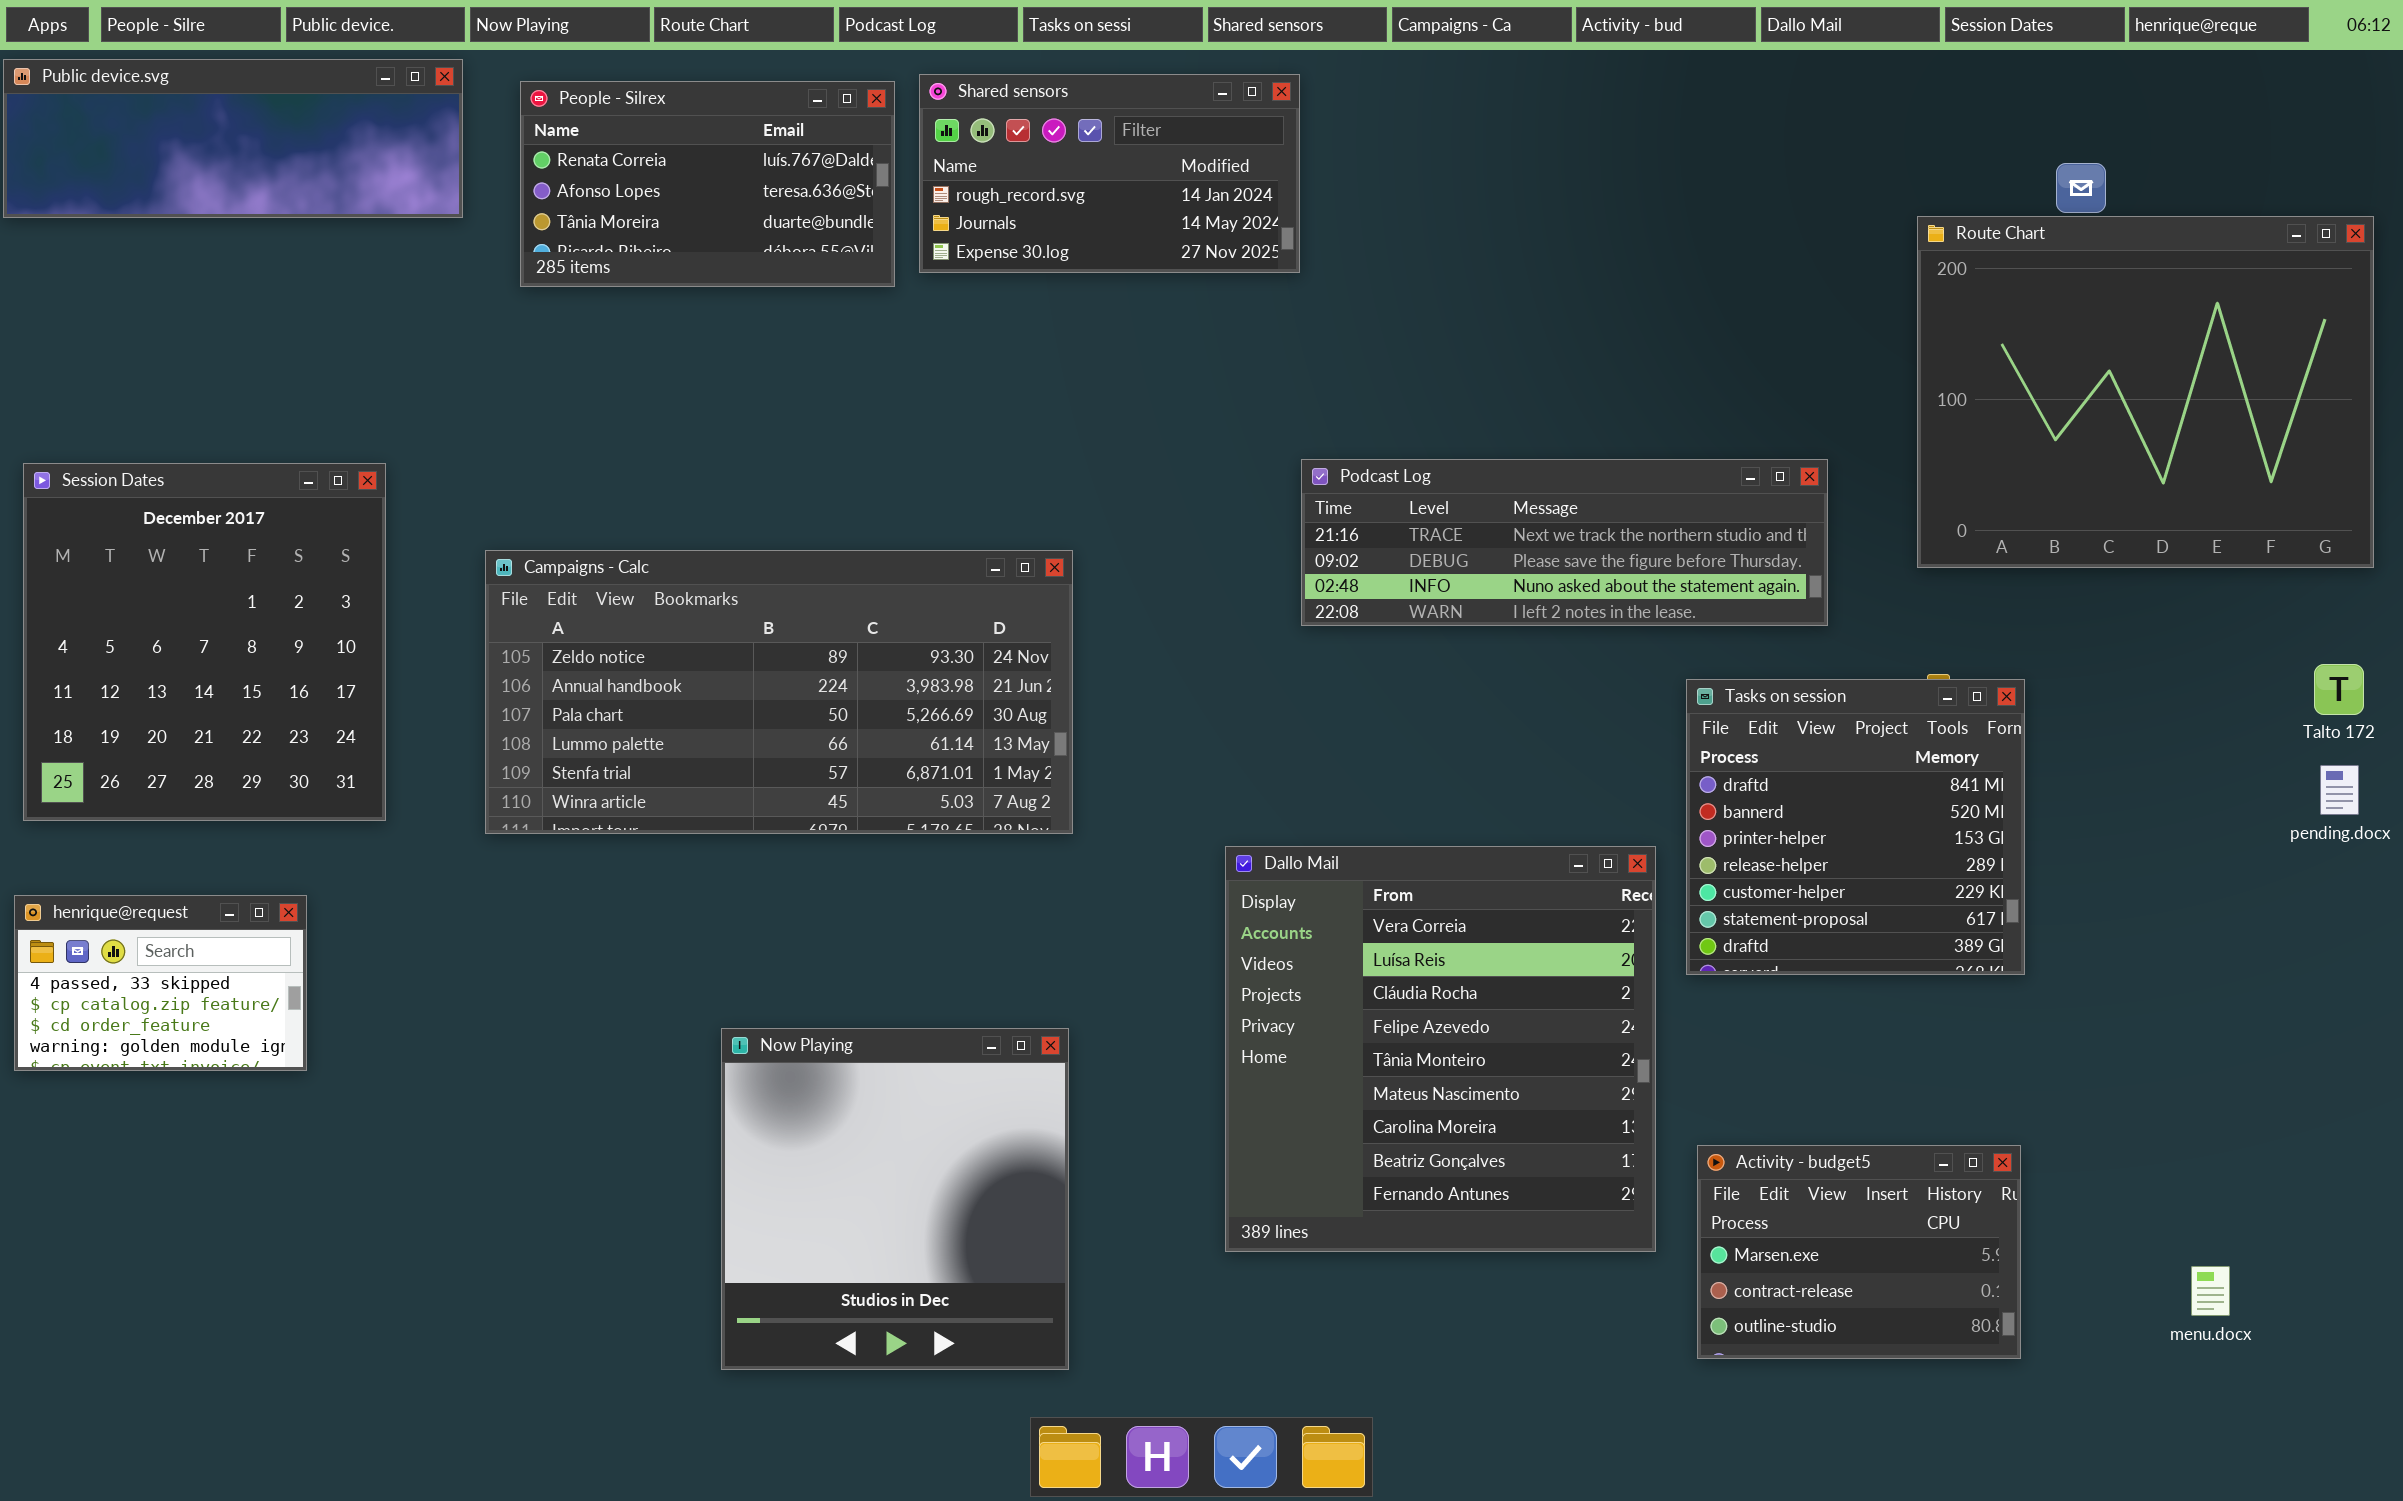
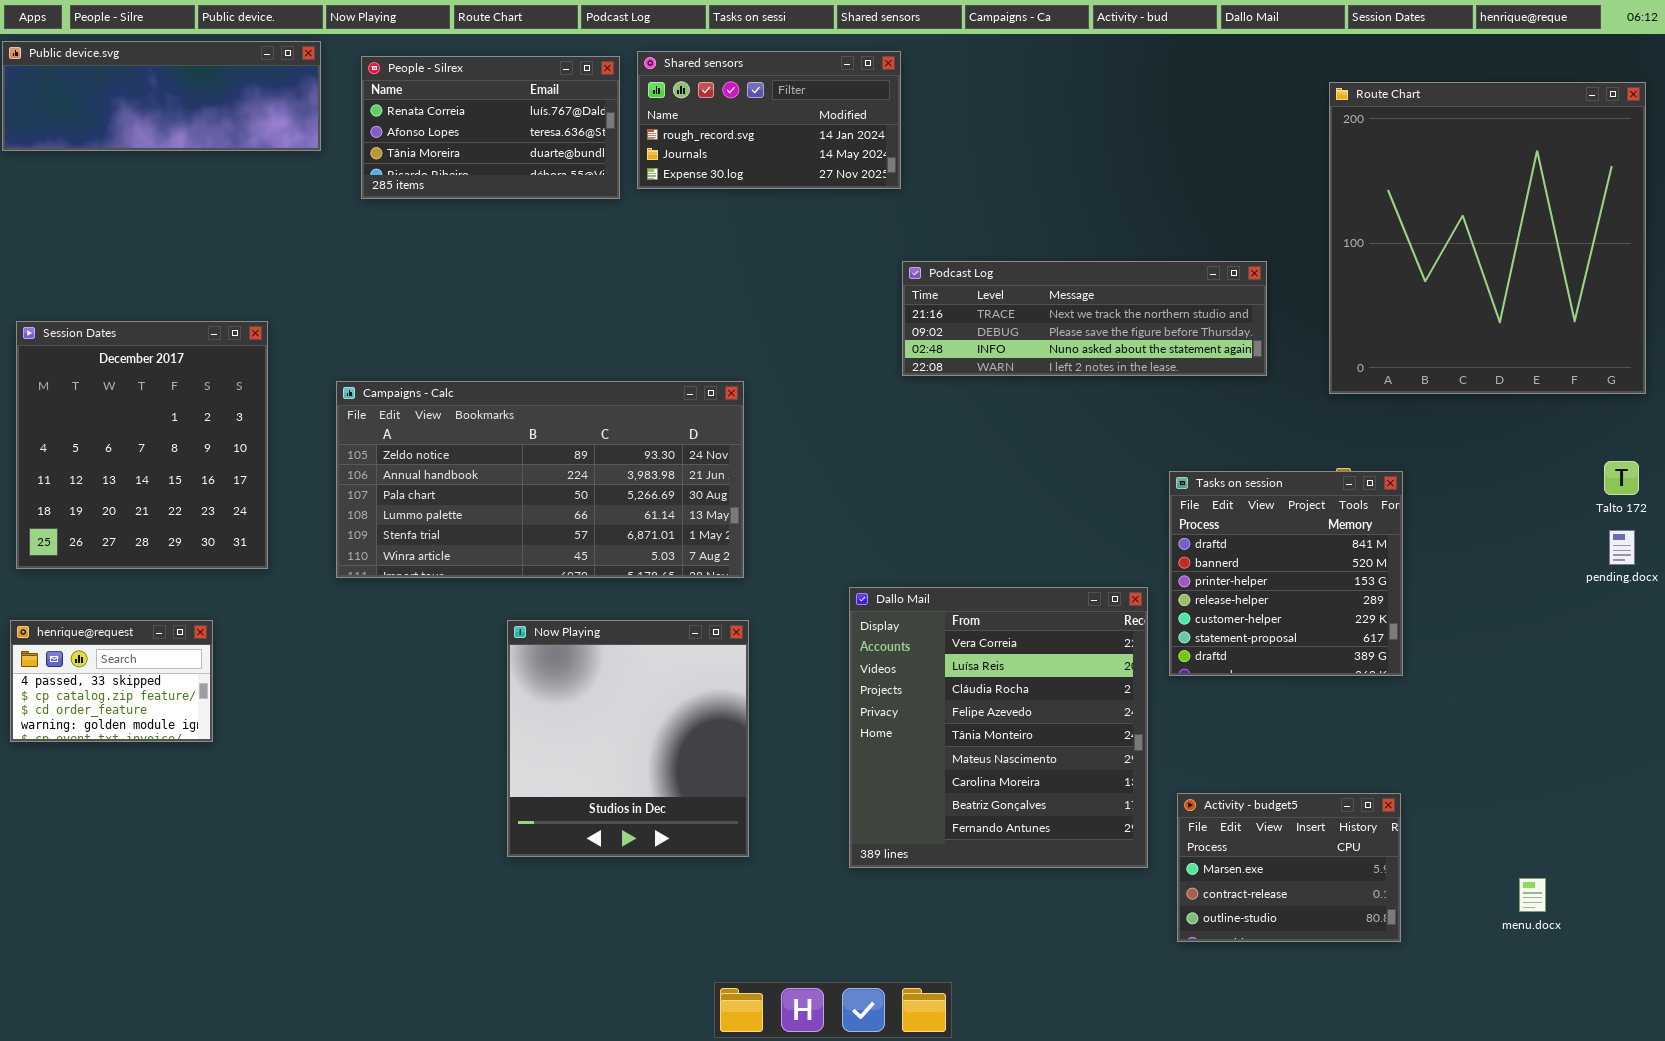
Route Chart: [1917,216,2374,568] -> [1329,82,1646,394], resized
Podcast Log: [1301,459,1828,626] -> [902,261,1267,376], moved
Now Playing: [721,1028,1069,1370] -> [507,620,749,857], moved

